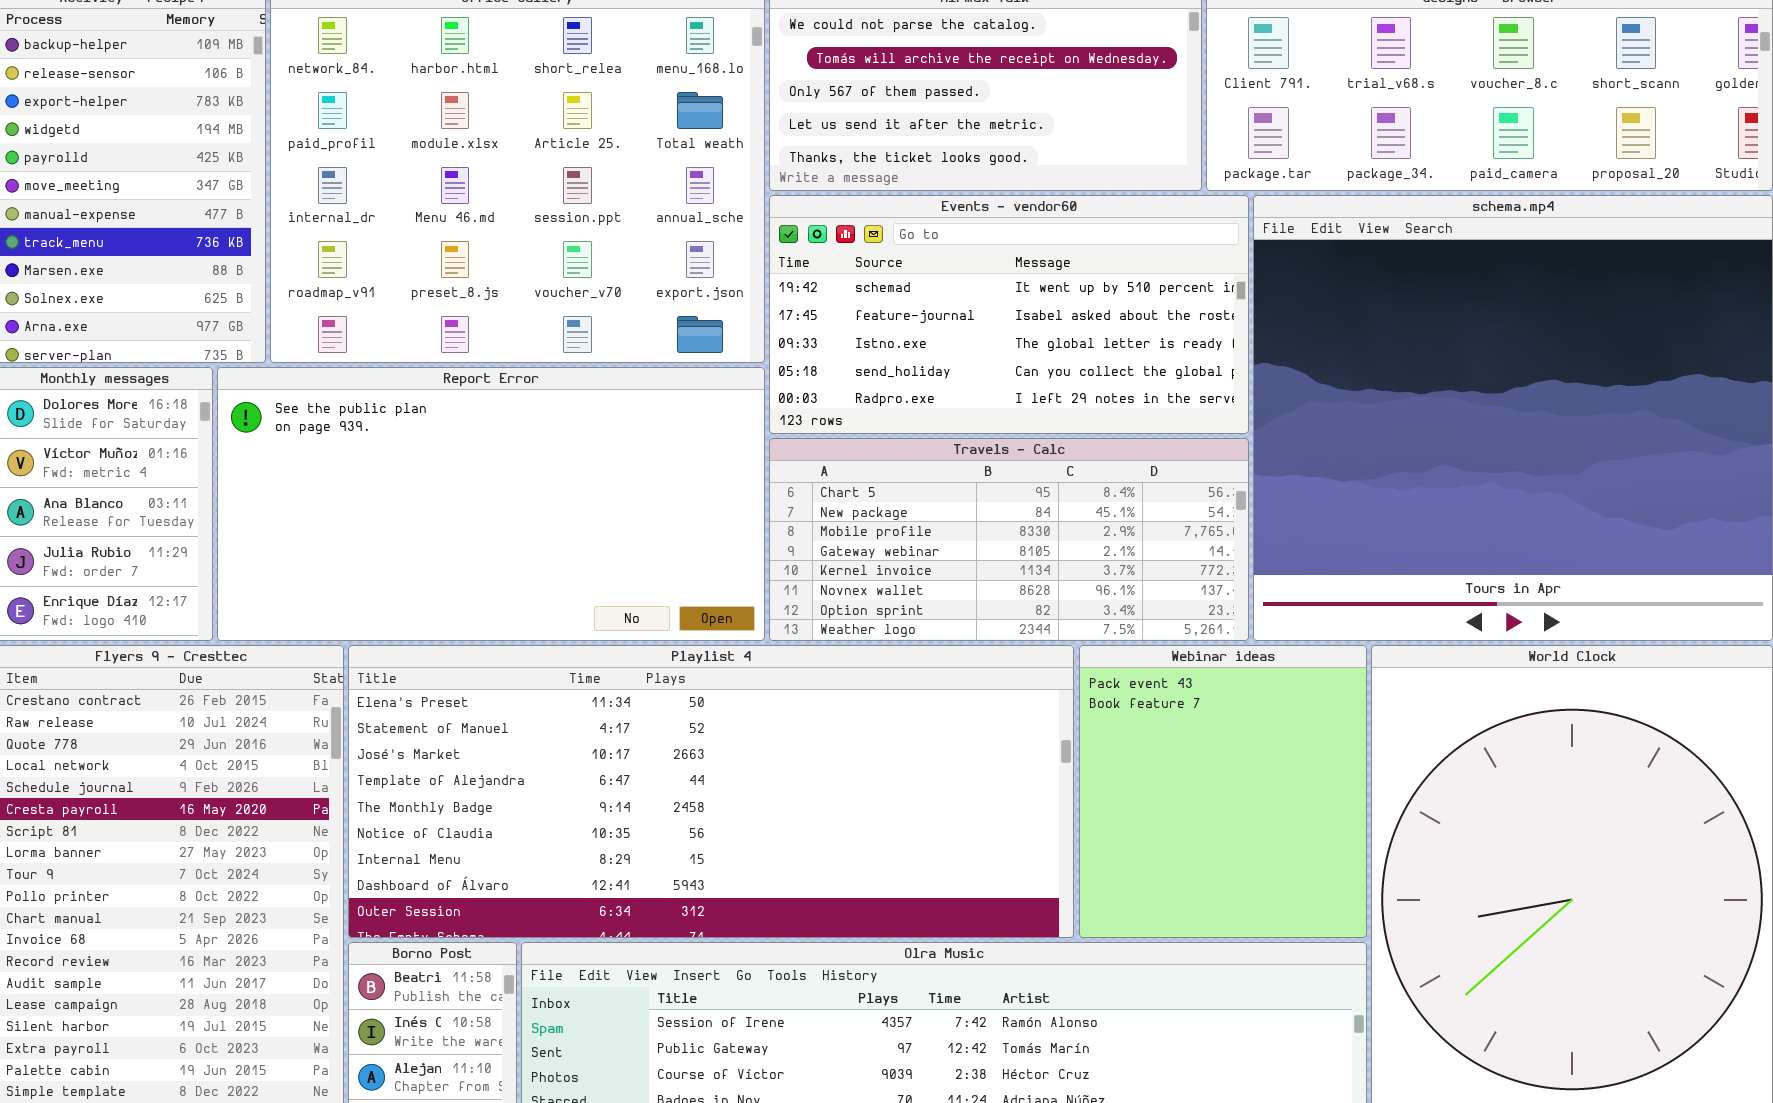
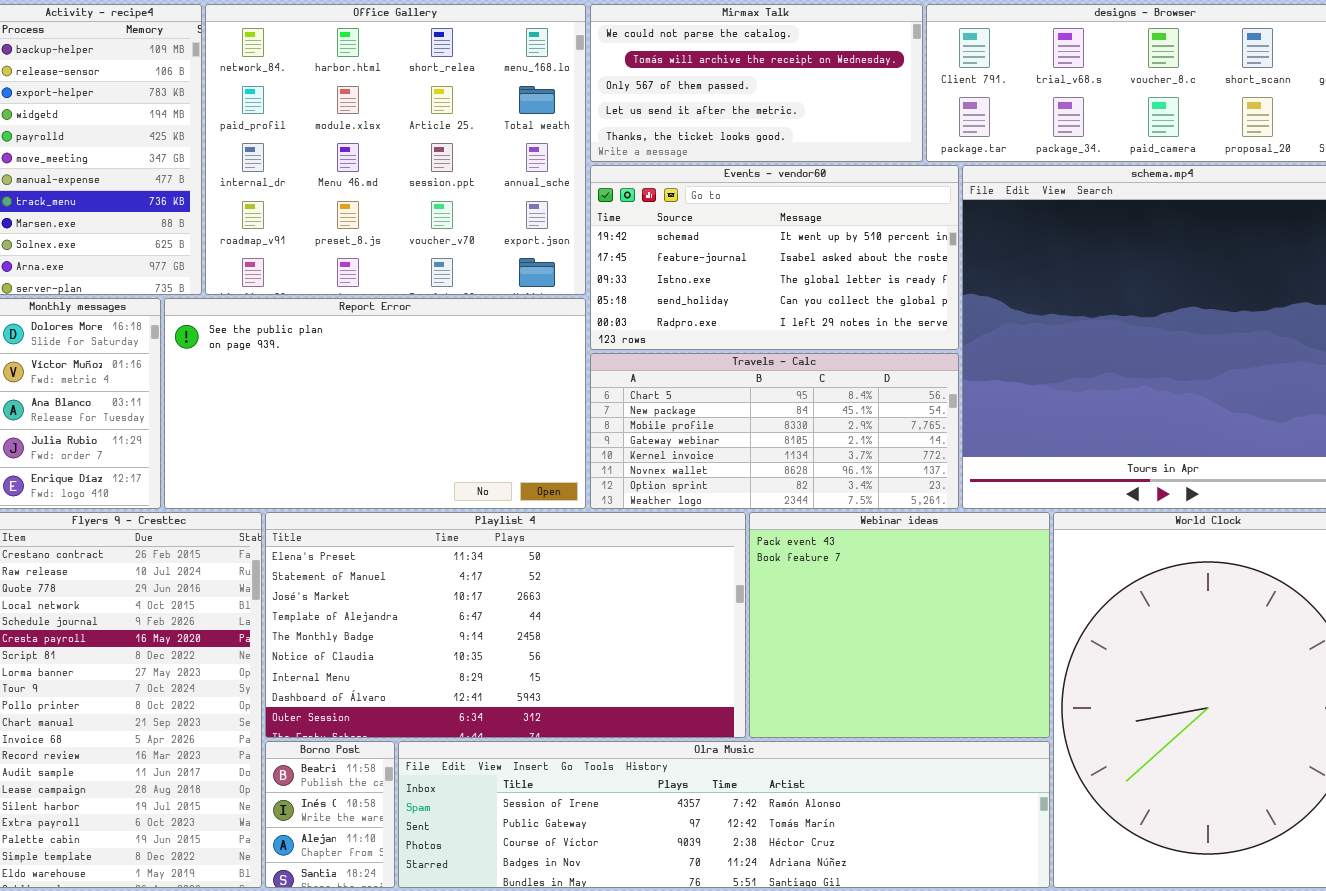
Playlist 4: [348,645,1074,938] -> [265,512,746,738], resized
Webinar ideas: [1079,645,1367,938] -> [749,512,1050,738], resized

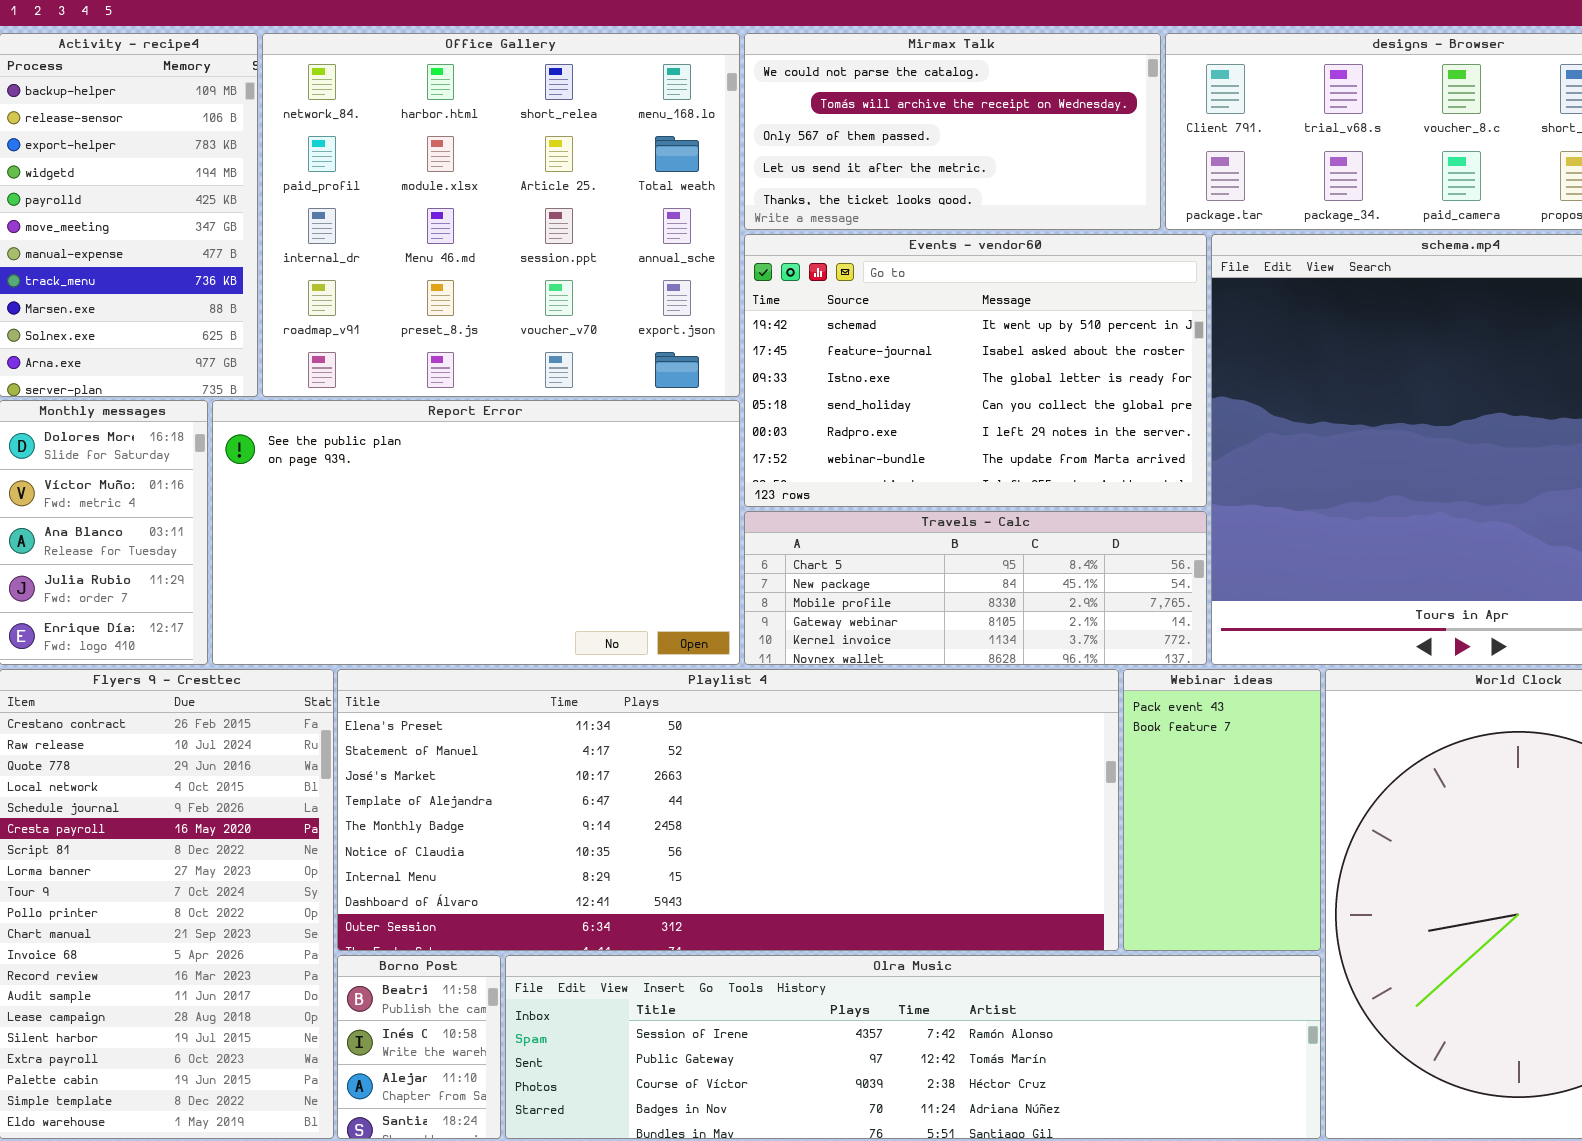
Events - vendor60: [590,165,959,350] -> [744,234,1207,507], resized
Travels - Calc: [590,353,959,509] -> [744,511,1207,665], resized
Playlist 4: [265,512,746,738] -> [337,669,1119,951], resized
Webinar ideas: [749,512,1050,738] -> [1123,669,1321,951], resized

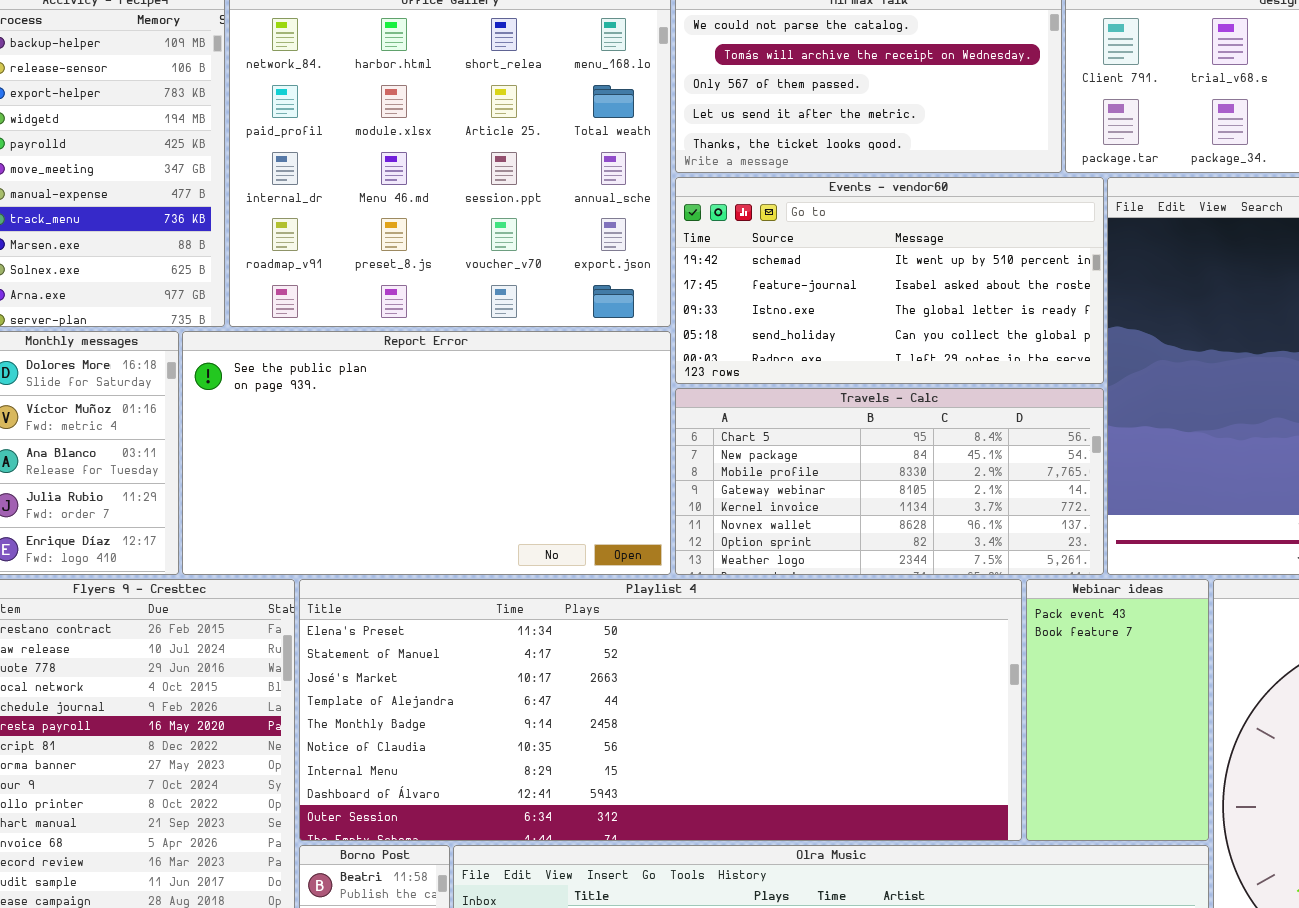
Events - vendor60: [744,234,1207,507] -> [675,177,1104,384], resized
Travels - Calc: [744,511,1207,665] -> [675,388,1104,575], resized

